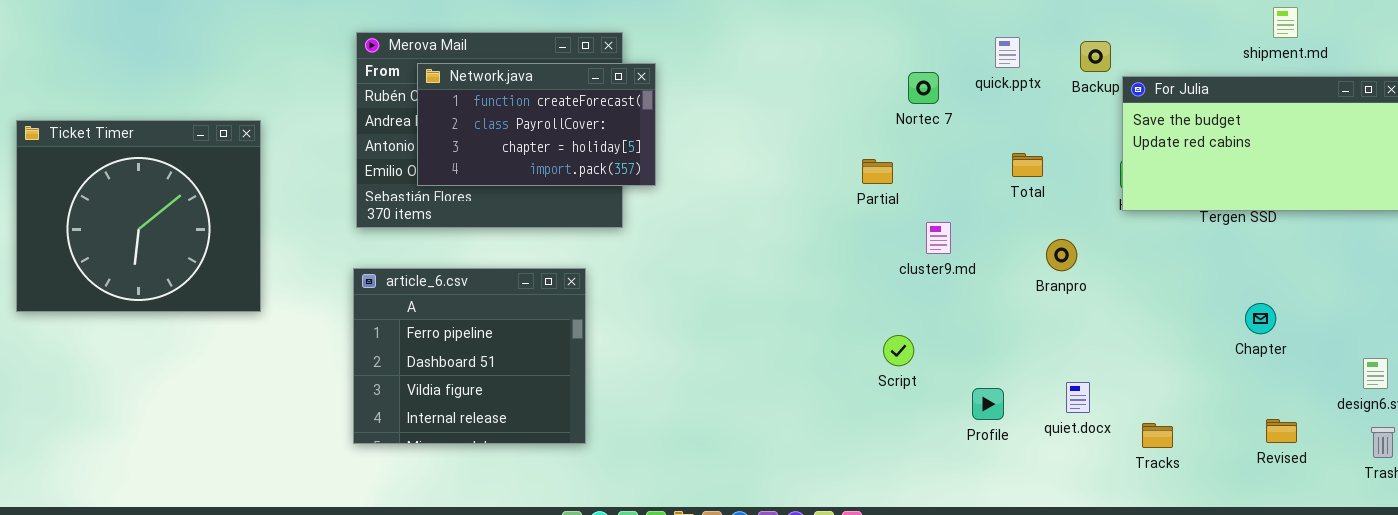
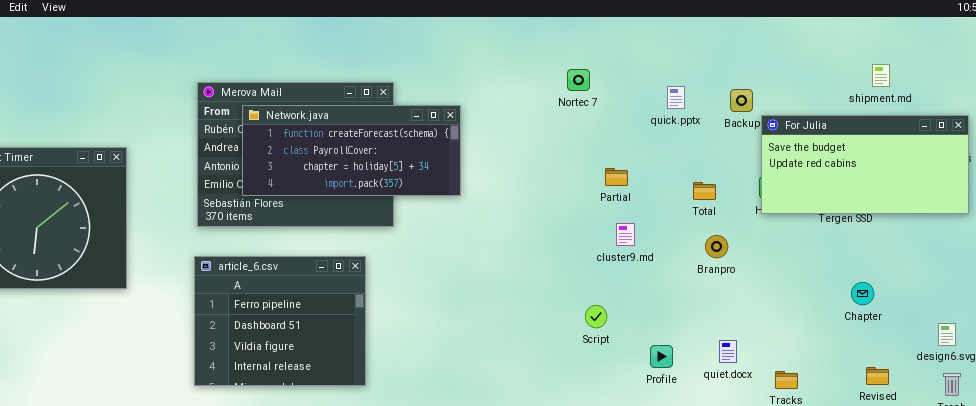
Network.java: [417,63,656,186] -> [242,105,461,196], resized
Nortec 7: [908,72,939,104] -> [567,69,590,91], moved
Total: [1012,153,1043,177] -> [693,182,716,200], moved
Partial: [862,159,893,184] -> [605,168,628,186], moved

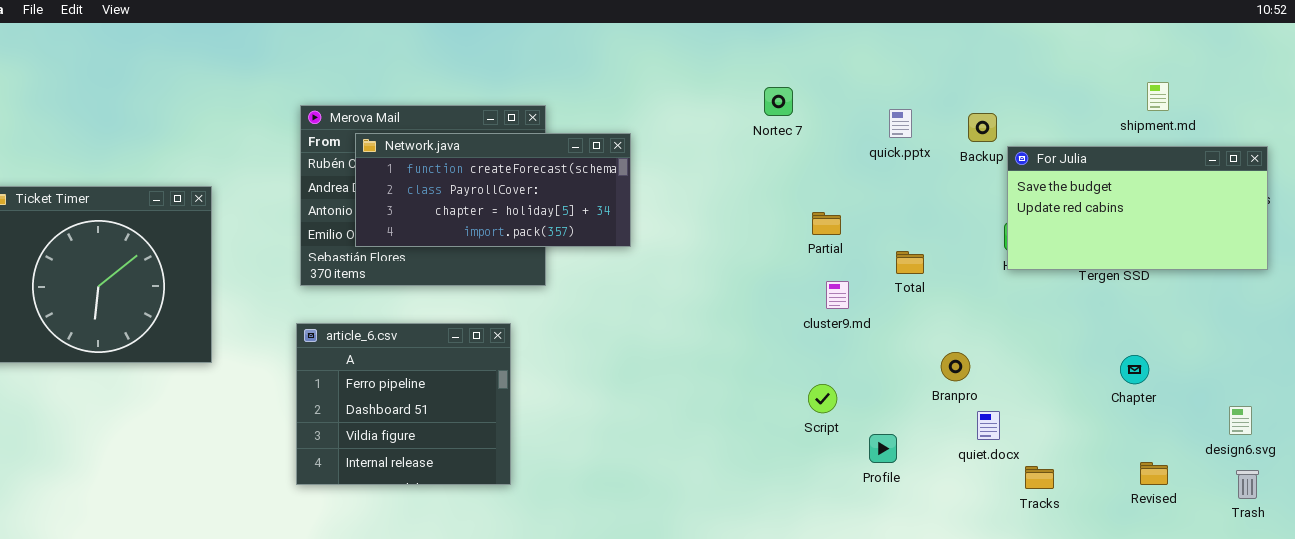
Total: [693,182,716,200] -> [896,251,924,274], moved
Branpro: [705,235,728,258] -> [941,352,970,381], moved
Script: [585,305,607,328] -> [808,384,837,413], moved
quiet.docx: [719,340,737,363] -> [977,411,1000,440], moved

